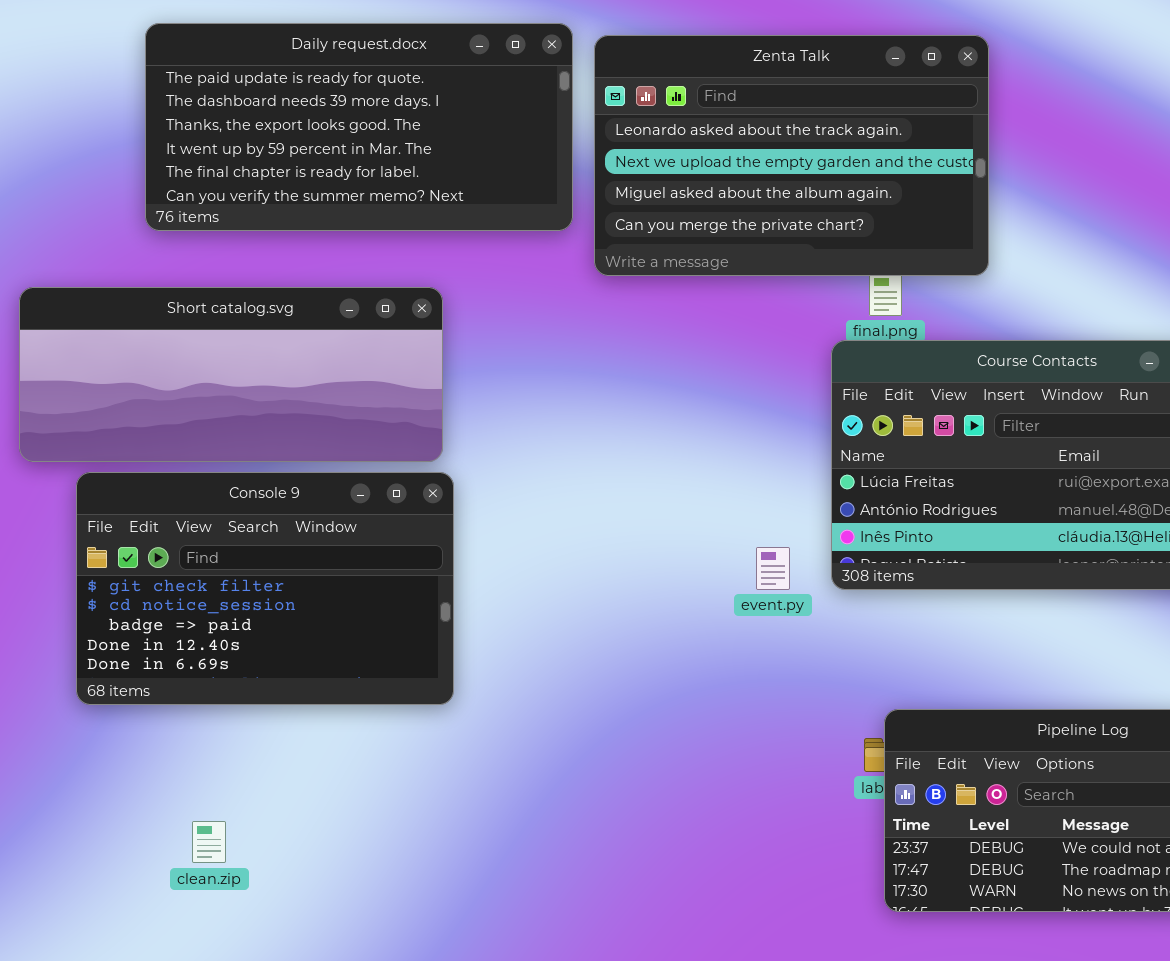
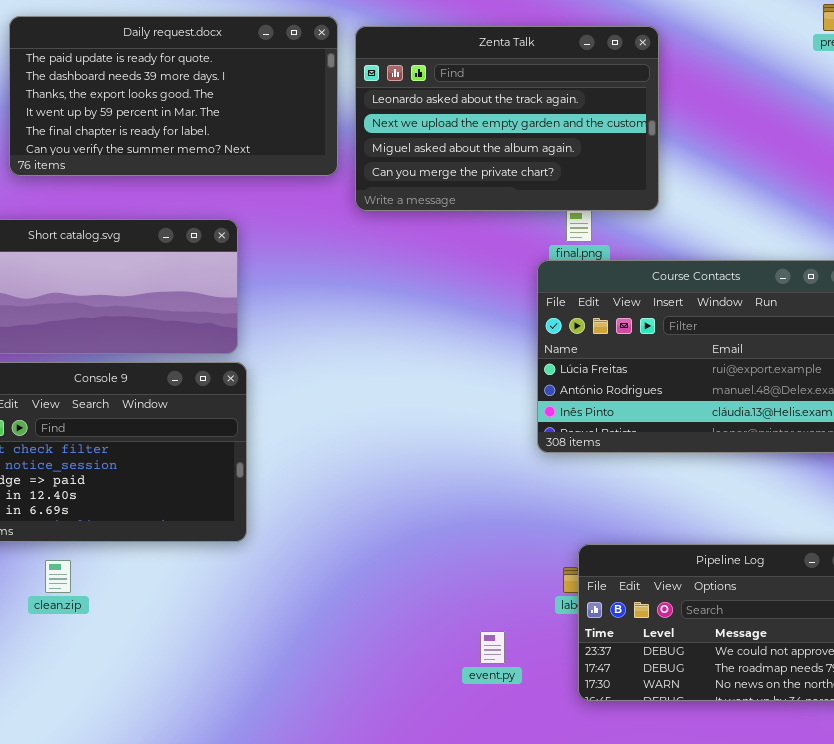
event.py: [756,547,790,590] -> [480,631,505,664], moved
clean.zip: [192,821,226,863] -> [45,560,71,593], moved

